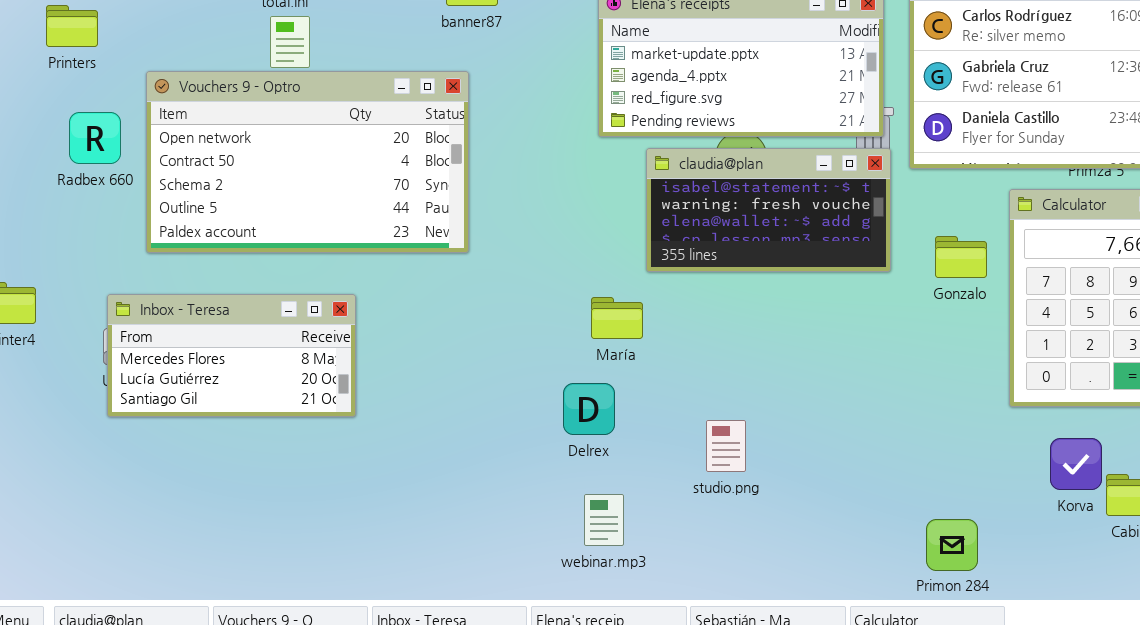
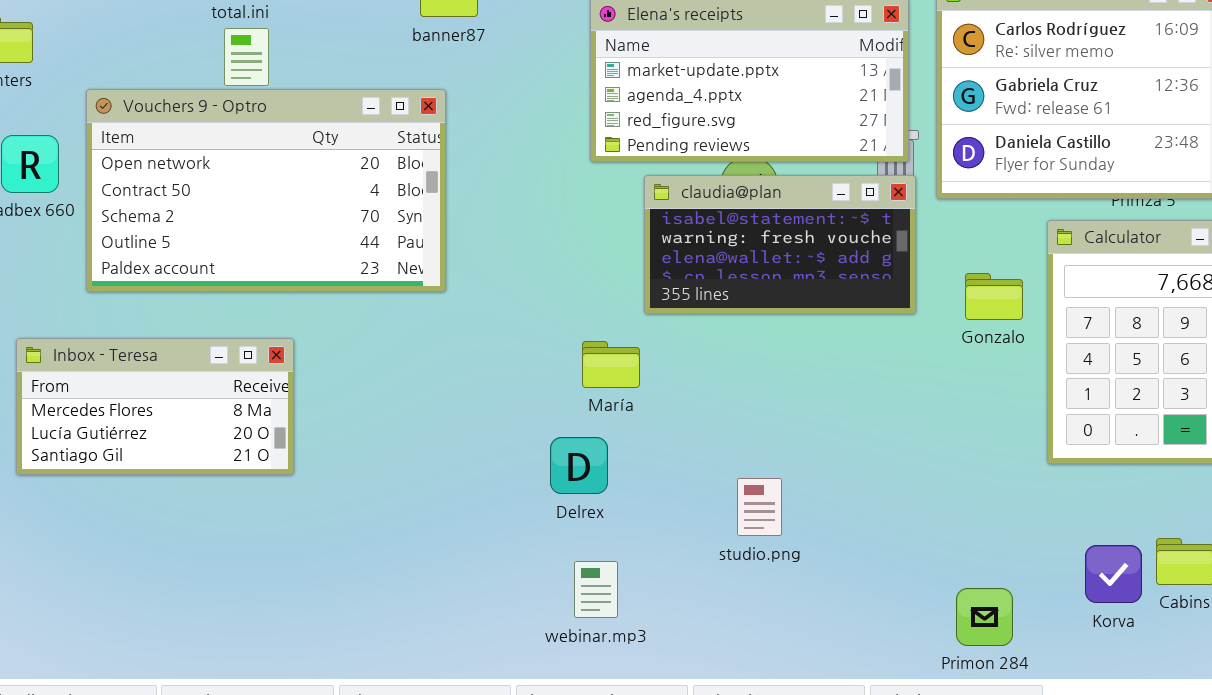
Inbox - Teresa: [107,294,356,417] -> [16,338,294,475], moved
studio.png: [706,420,746,472] -> [737,478,782,536], moved
Korva: [1050,438,1102,490] -> [1085,545,1142,603], moved

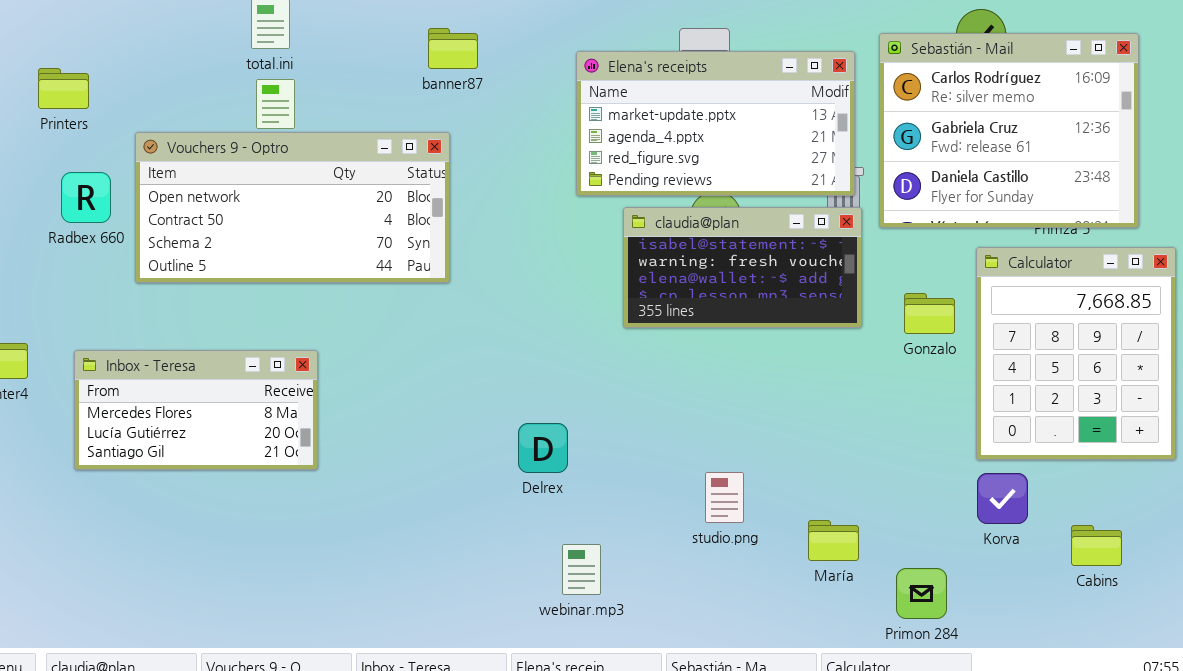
Vouchers 9 - Optro: [86,89,446,292] -> [135,132,450,283], resized
María: [582,341,640,388] -> [808,520,859,561], moved
Delrex: [550,437,608,494] -> [518,423,568,473], moved
Korva: [1085,545,1142,603] -> [977,473,1028,524], moved

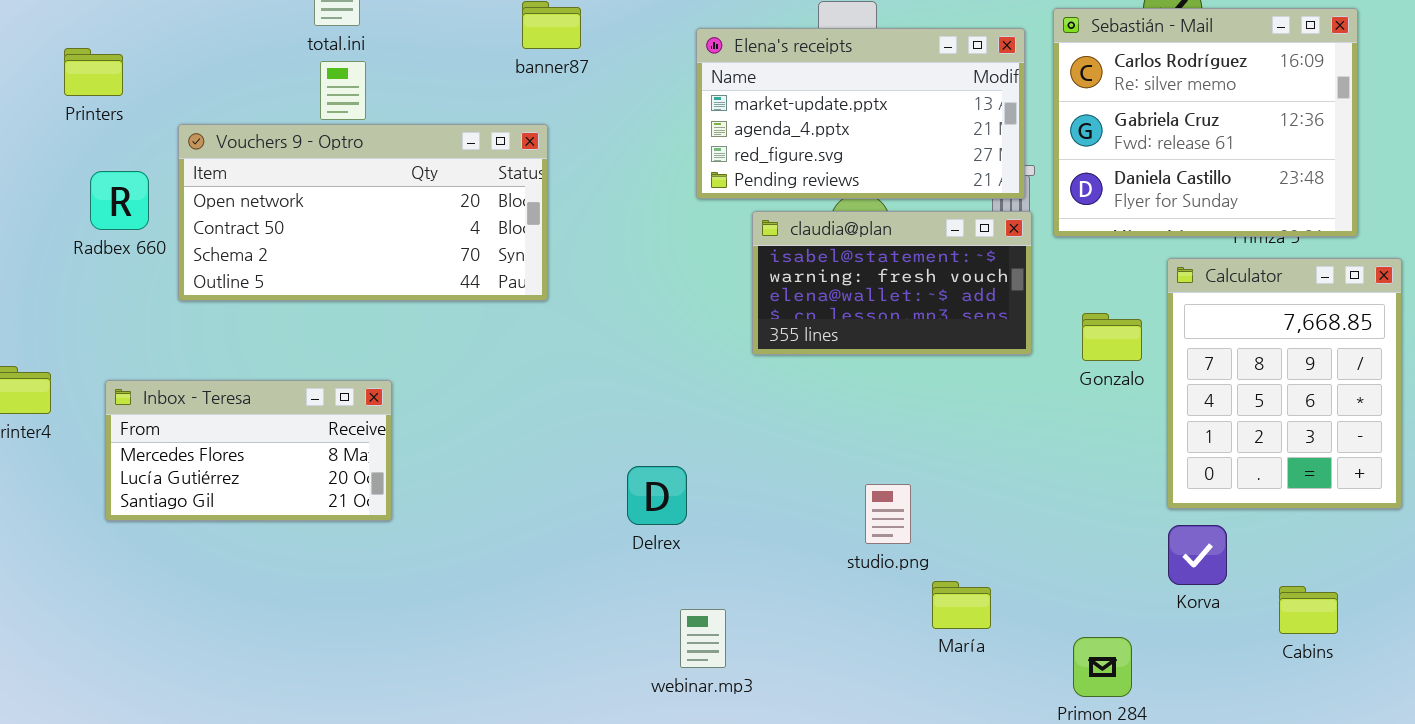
studio.png: [705,472,744,523] -> [865,484,911,544], moved
María: [808,520,859,561] -> [932,581,991,629], moved

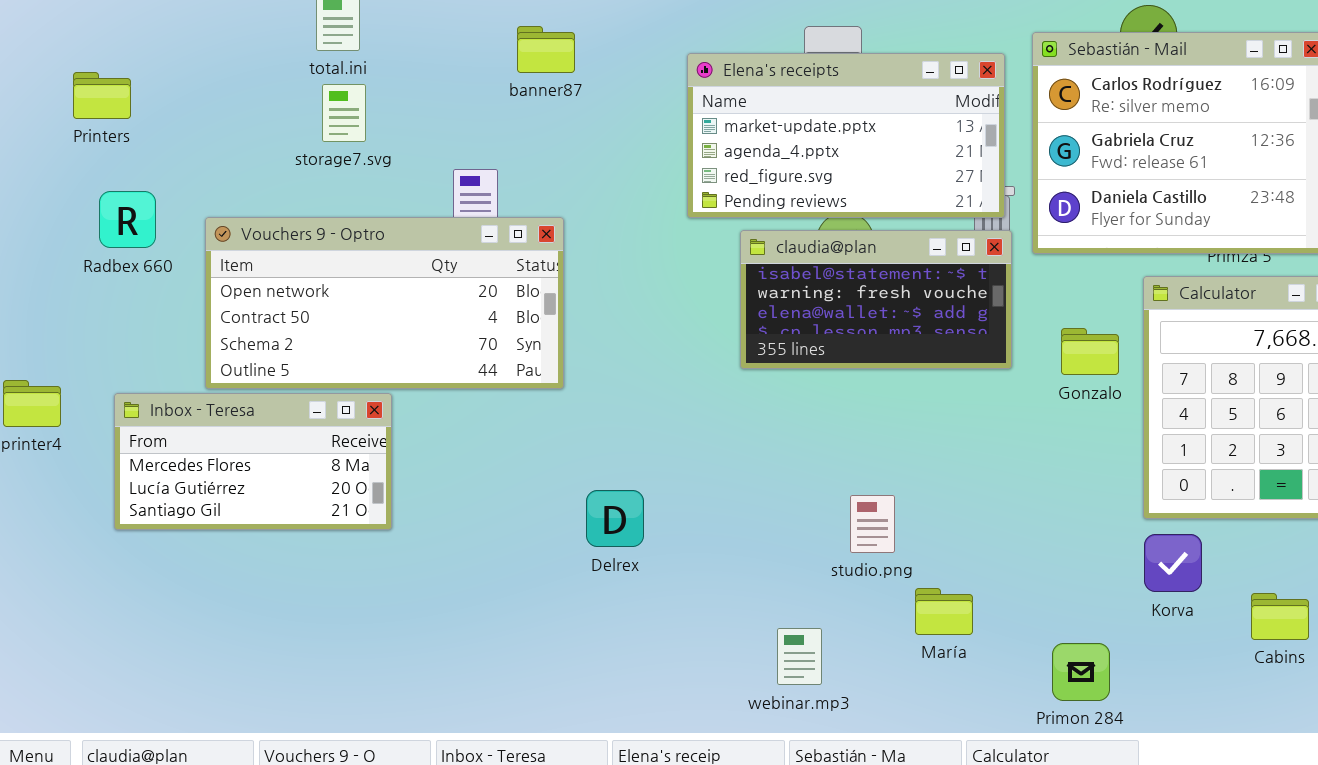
Vouchers 9 - Optro: [178,124,548,301] -> [205,217,564,389], moved
Delrex: [627,466,687,525] -> [586,490,644,547], moved
webinar.mp3: [680,609,726,668] -> [777,628,822,685], moved

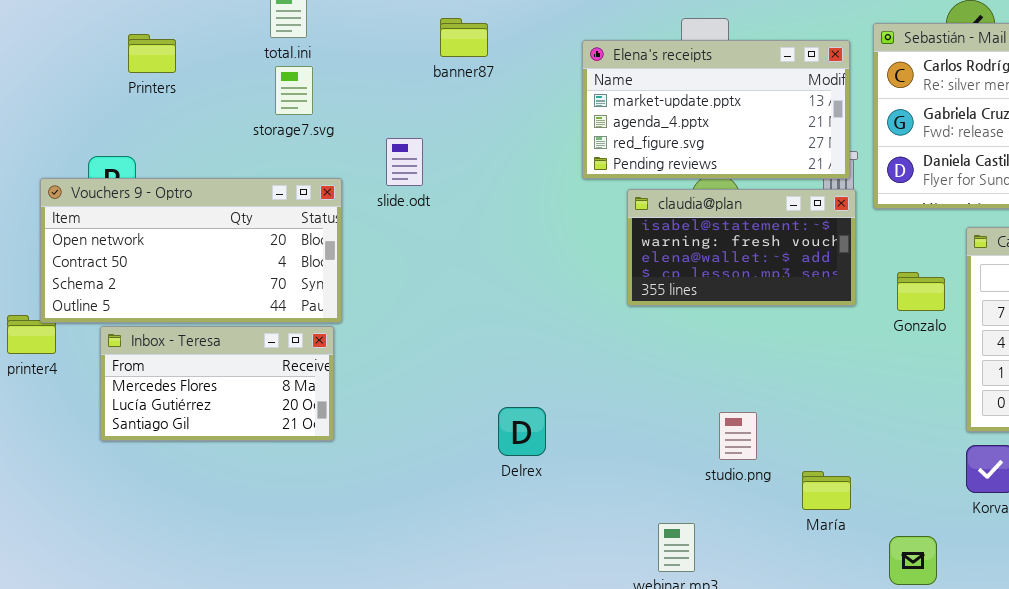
Printers: [73,72,131,119] -> [128,34,176,73], moved
Vouchers 9 - Optro: [205,217,564,389] -> [40,178,342,323], moved
María: [915,588,973,635] -> [802,471,851,510], moved

